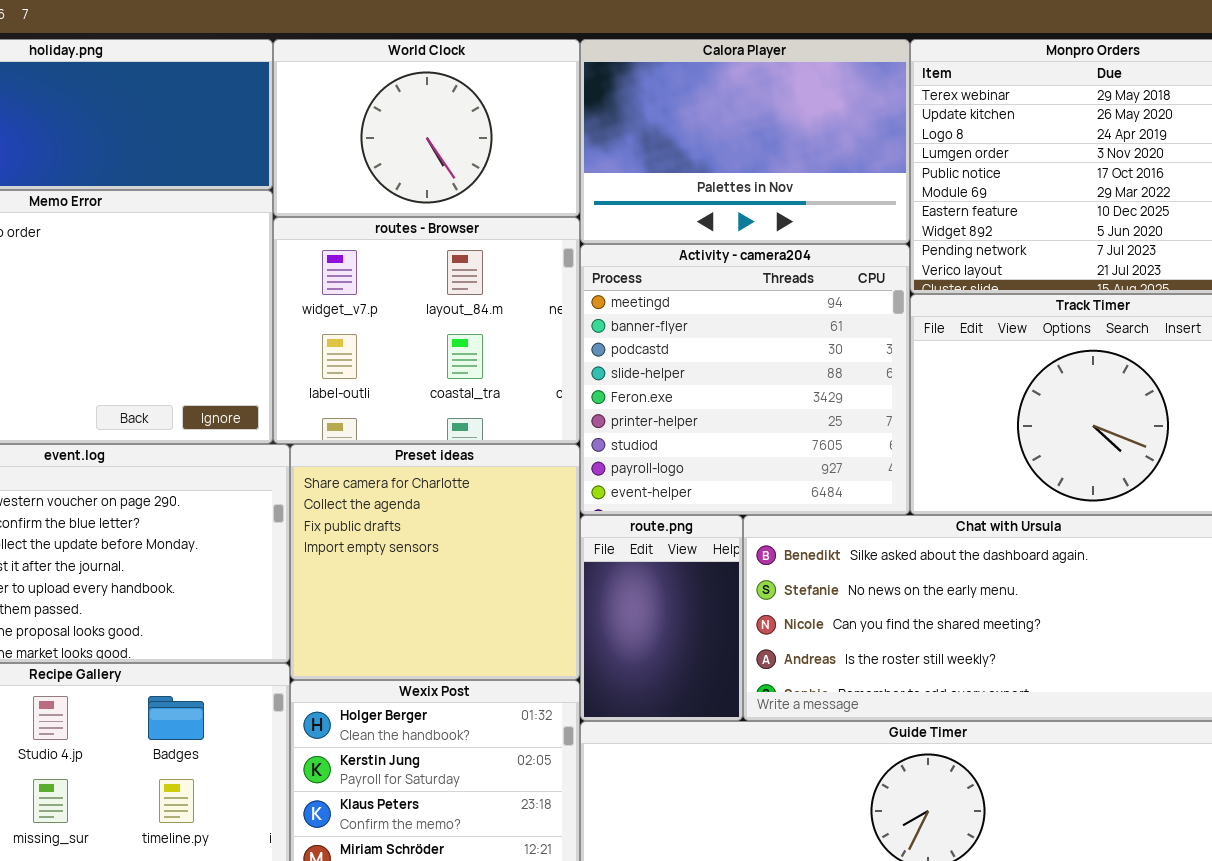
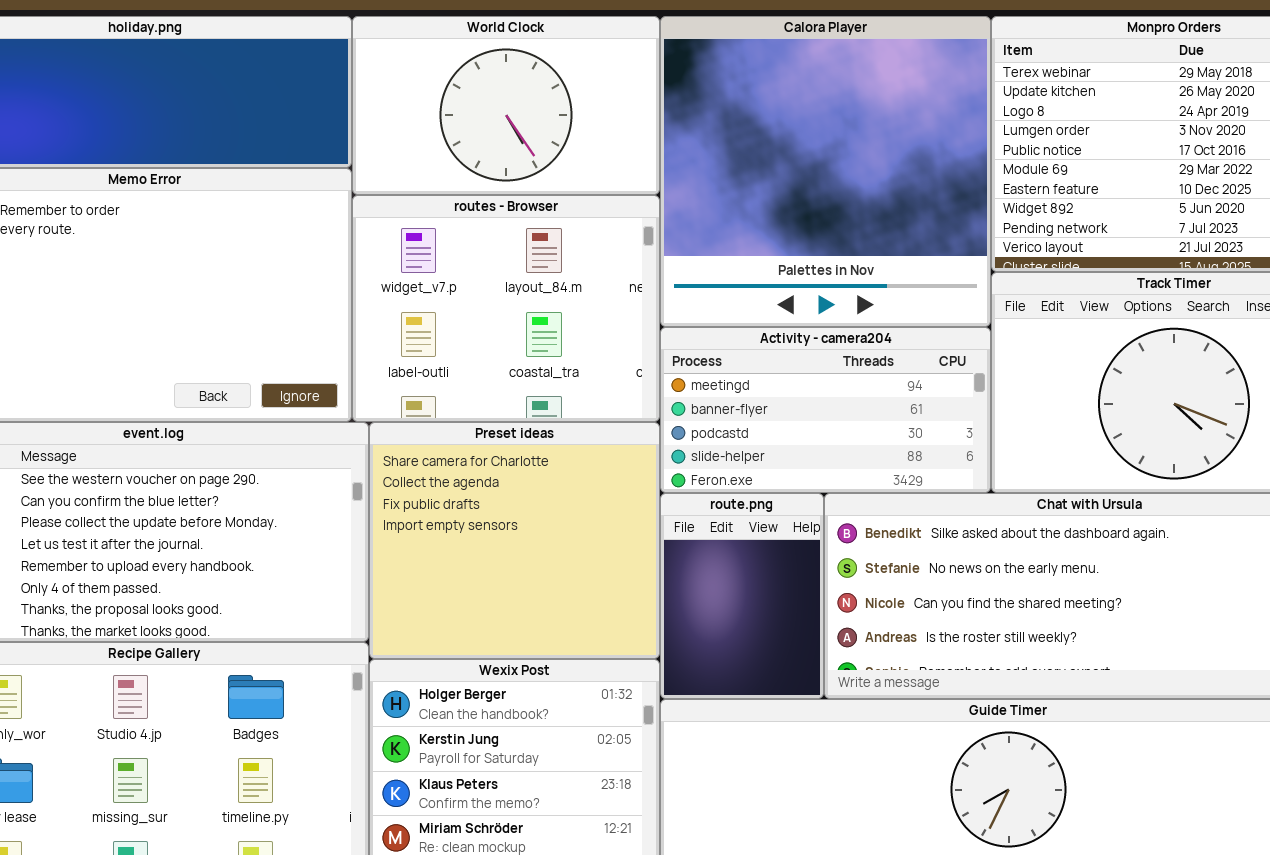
Calora Player: [580,39,910,244] -> [660,16,991,327], resized
Activity - camera204: [580,244,910,515] -> [660,327,991,493], resized

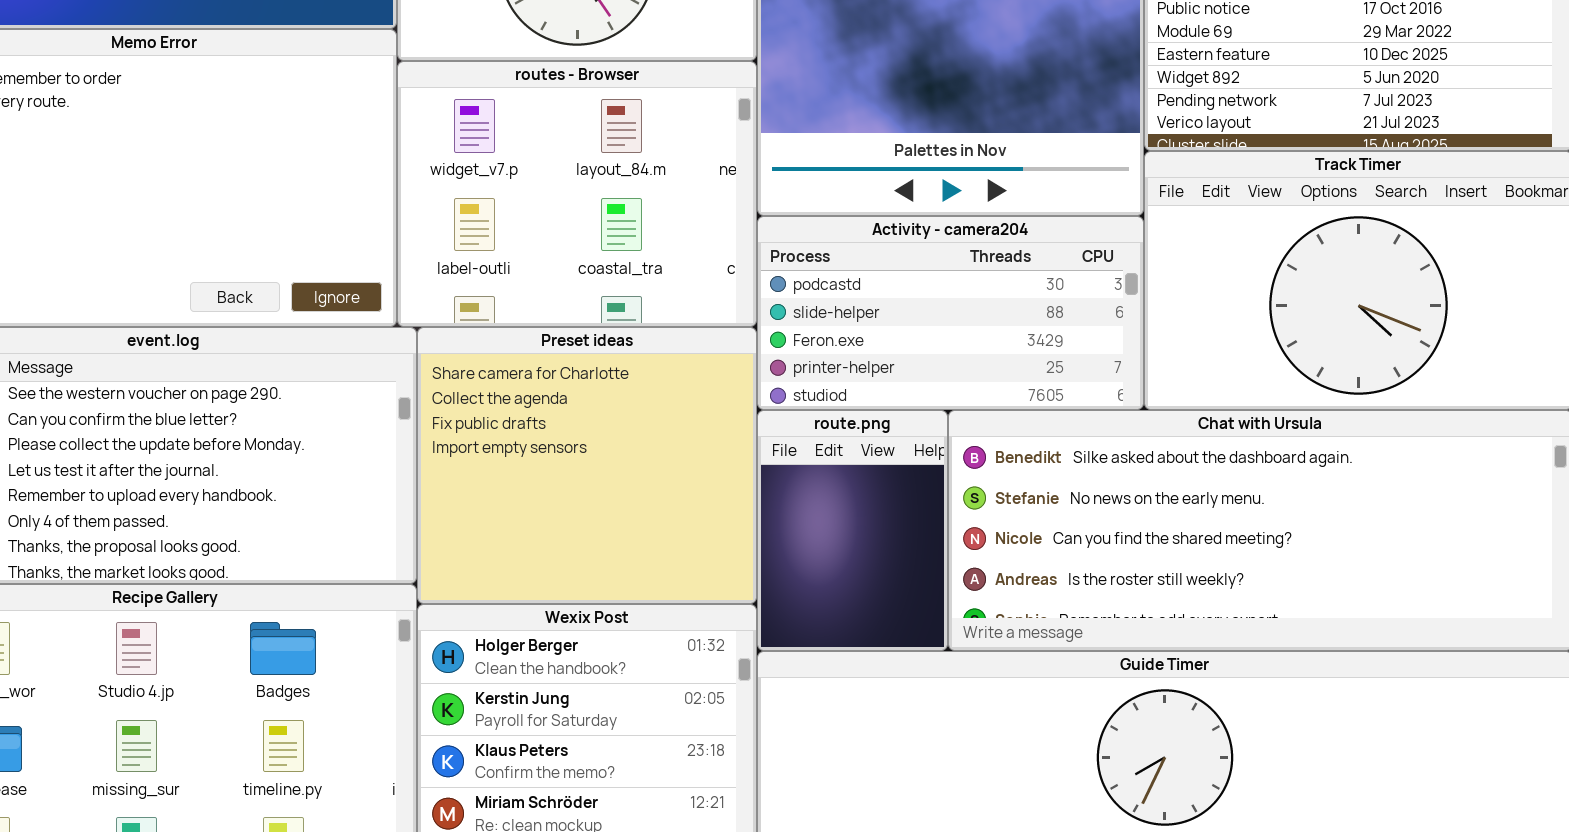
Activity - camera204: [660,327,991,493] -> [757,216,1144,410], scrolled down 2 rows

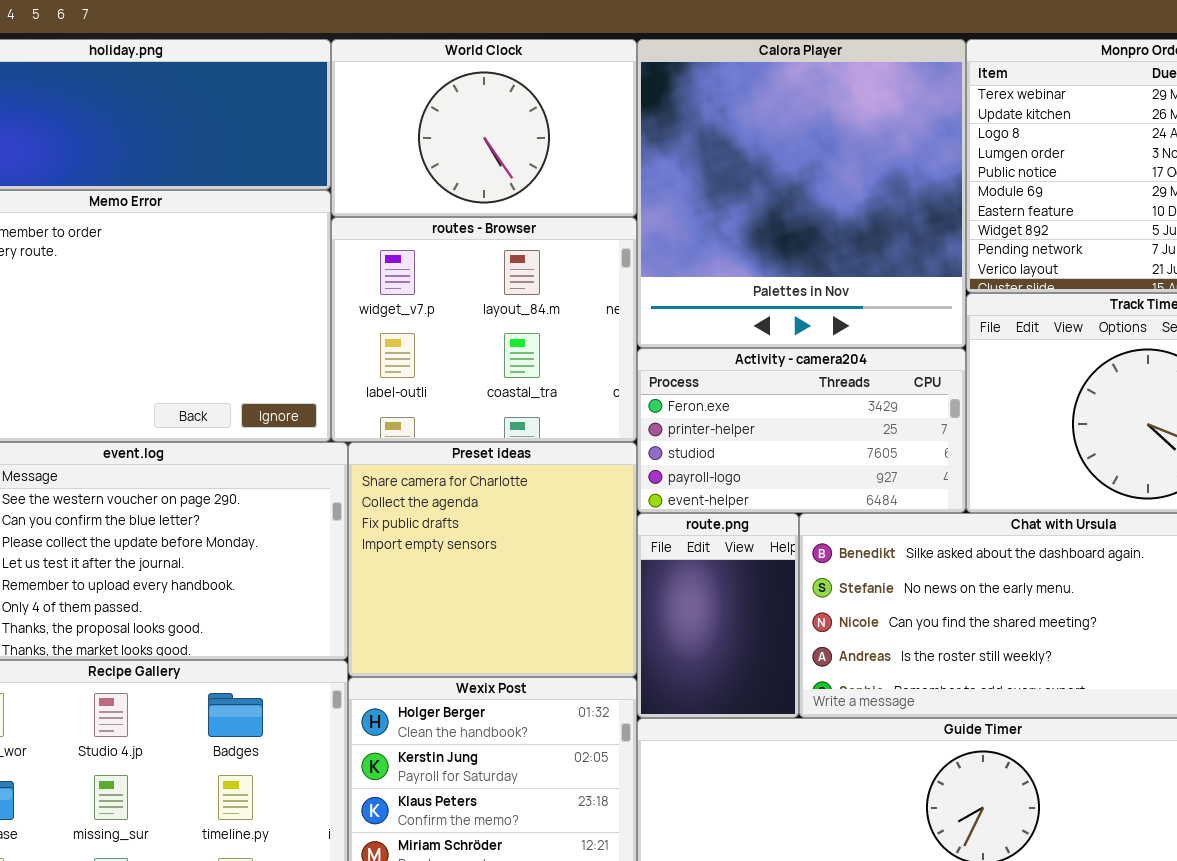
Activity - camera204: [757,216,1144,410] -> [637,348,966,513], scrolled down 2 rows

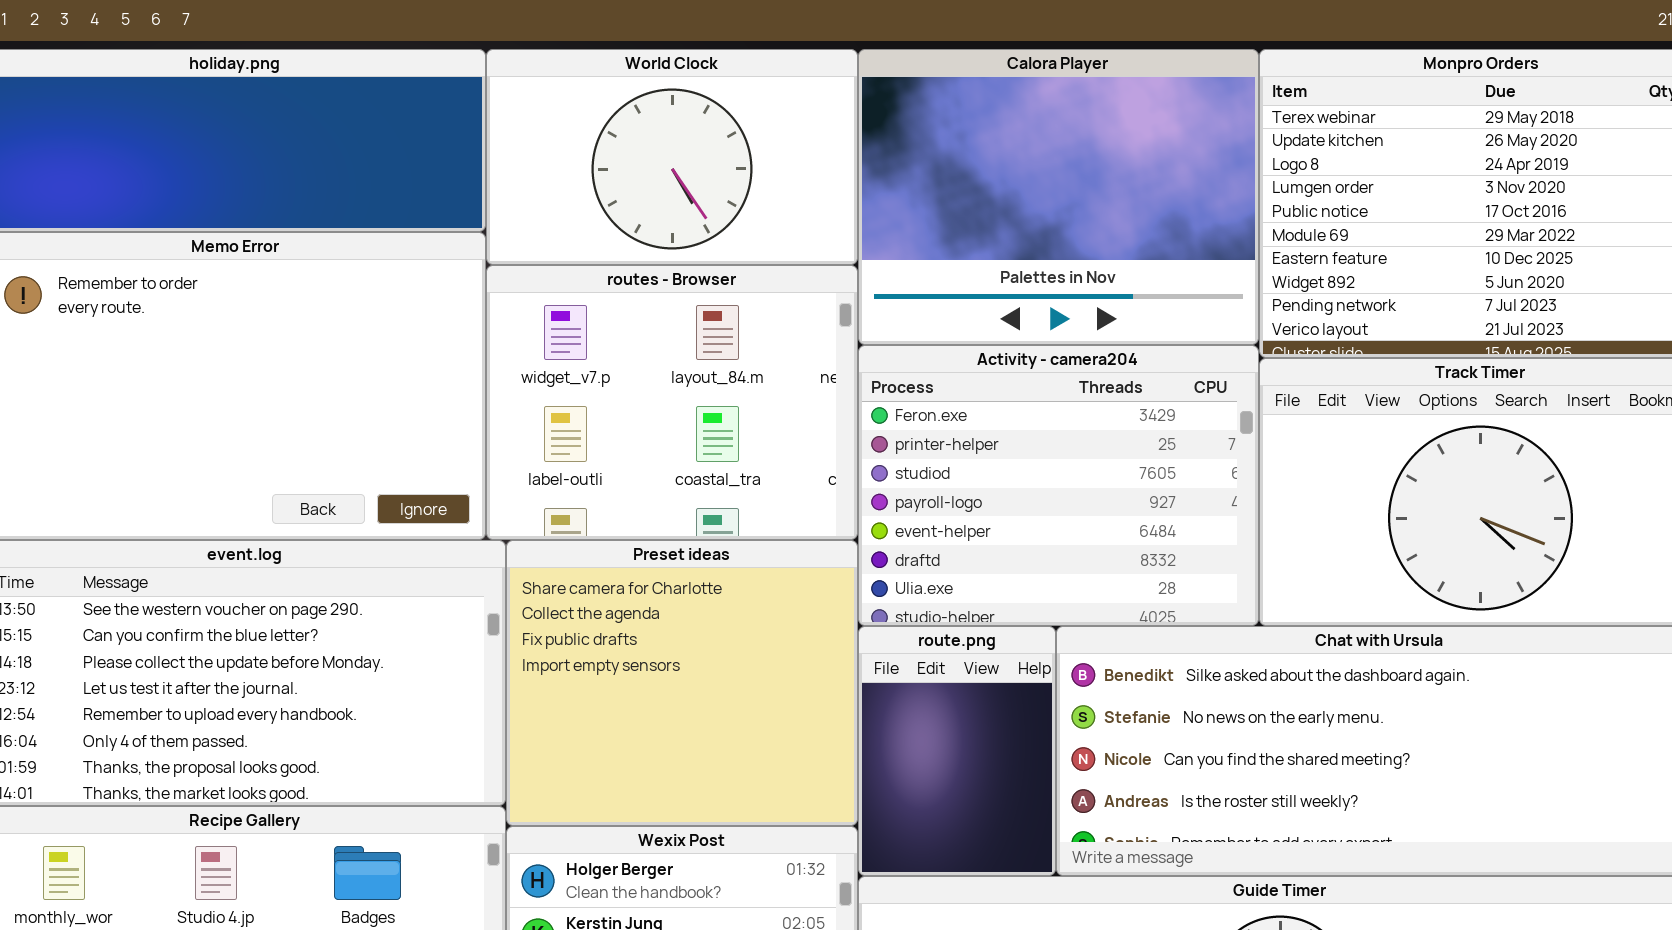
Calora Player: [637,39,966,348] -> [858,49,1259,345], resized
Activity - camera204: [637,348,966,513] -> [858,345,1259,626], resized

